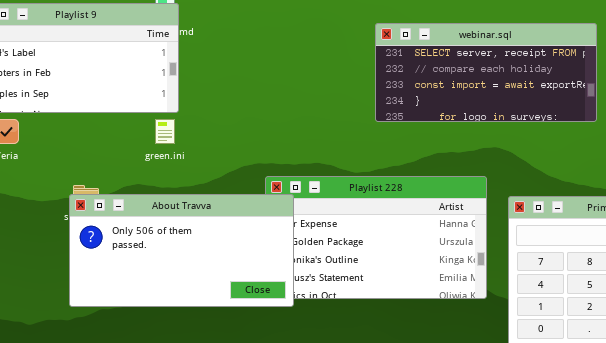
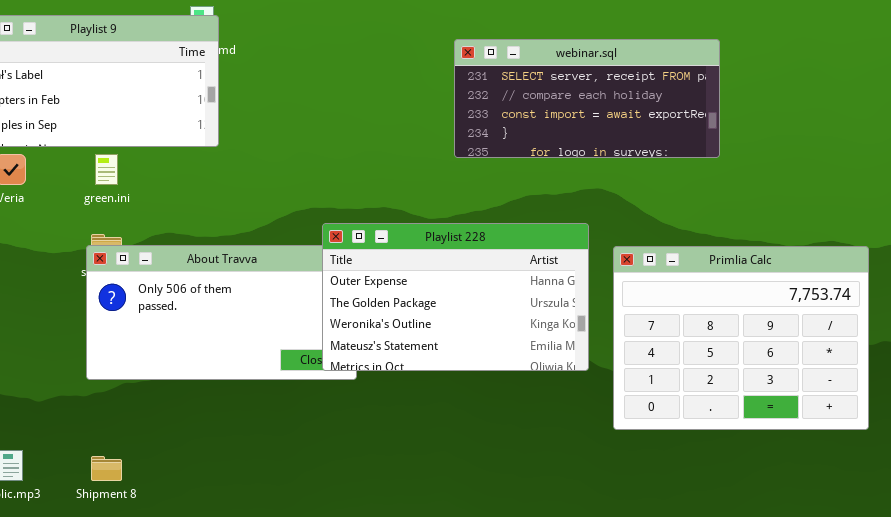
green.ini: [155,119,175,144] -> [95,154,118,185], moved
Playlist 228: [265,176,487,299] -> [322,223,589,371], raised

